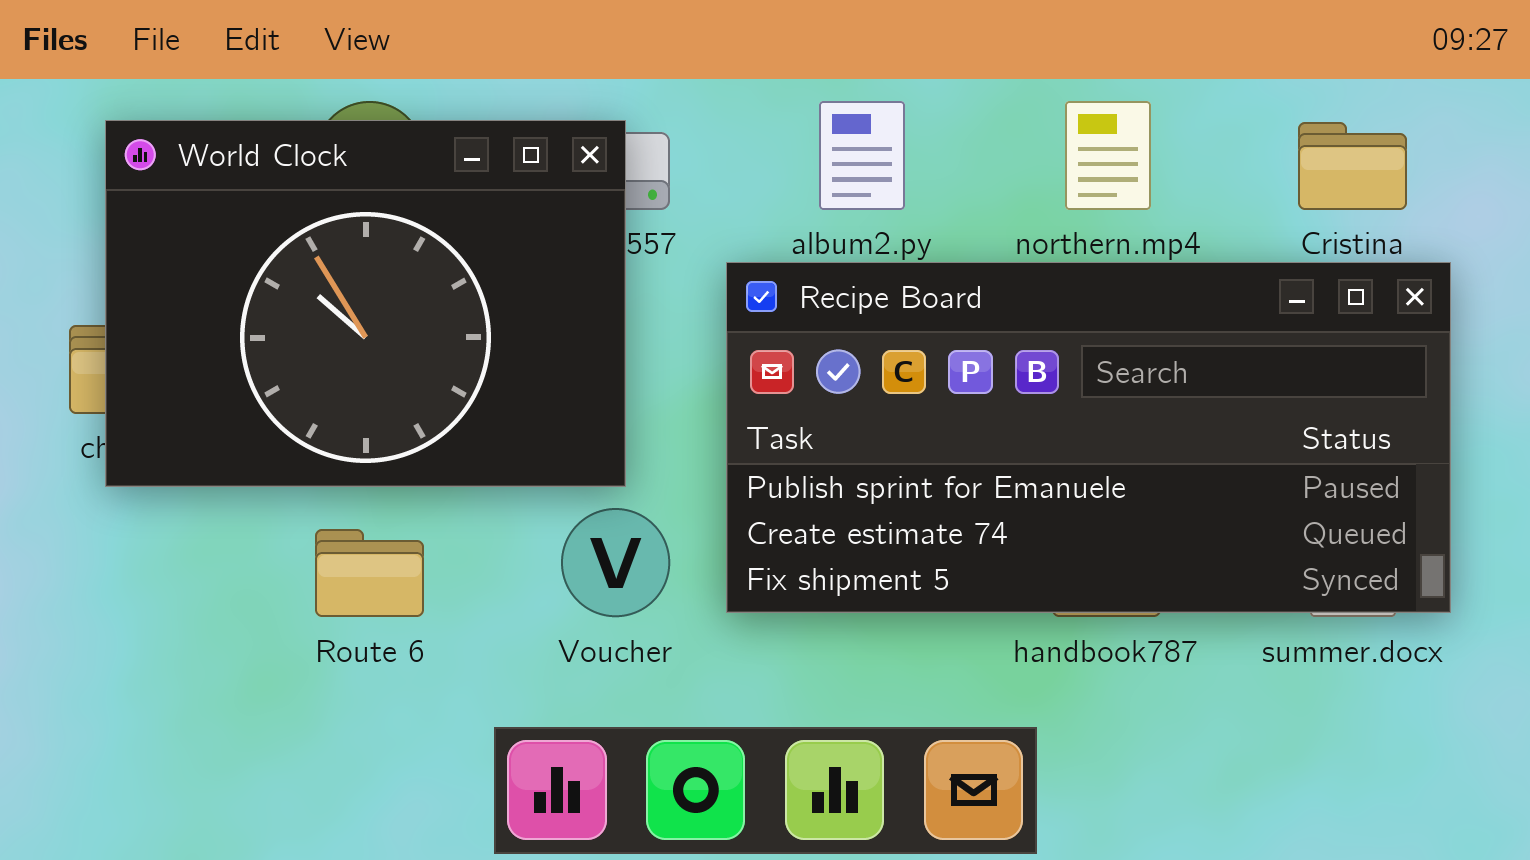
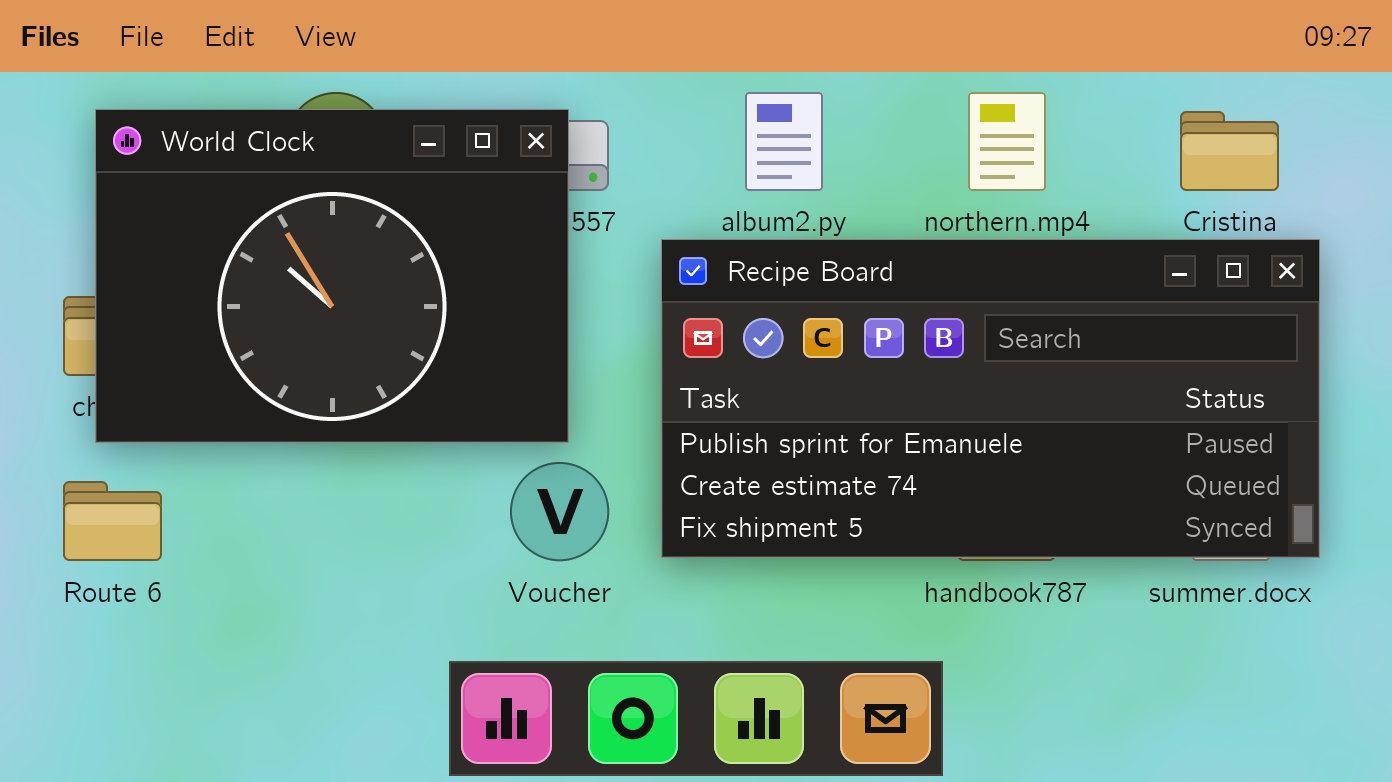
Route 6: [315,529,424,617] -> [63,481,162,561], moved

